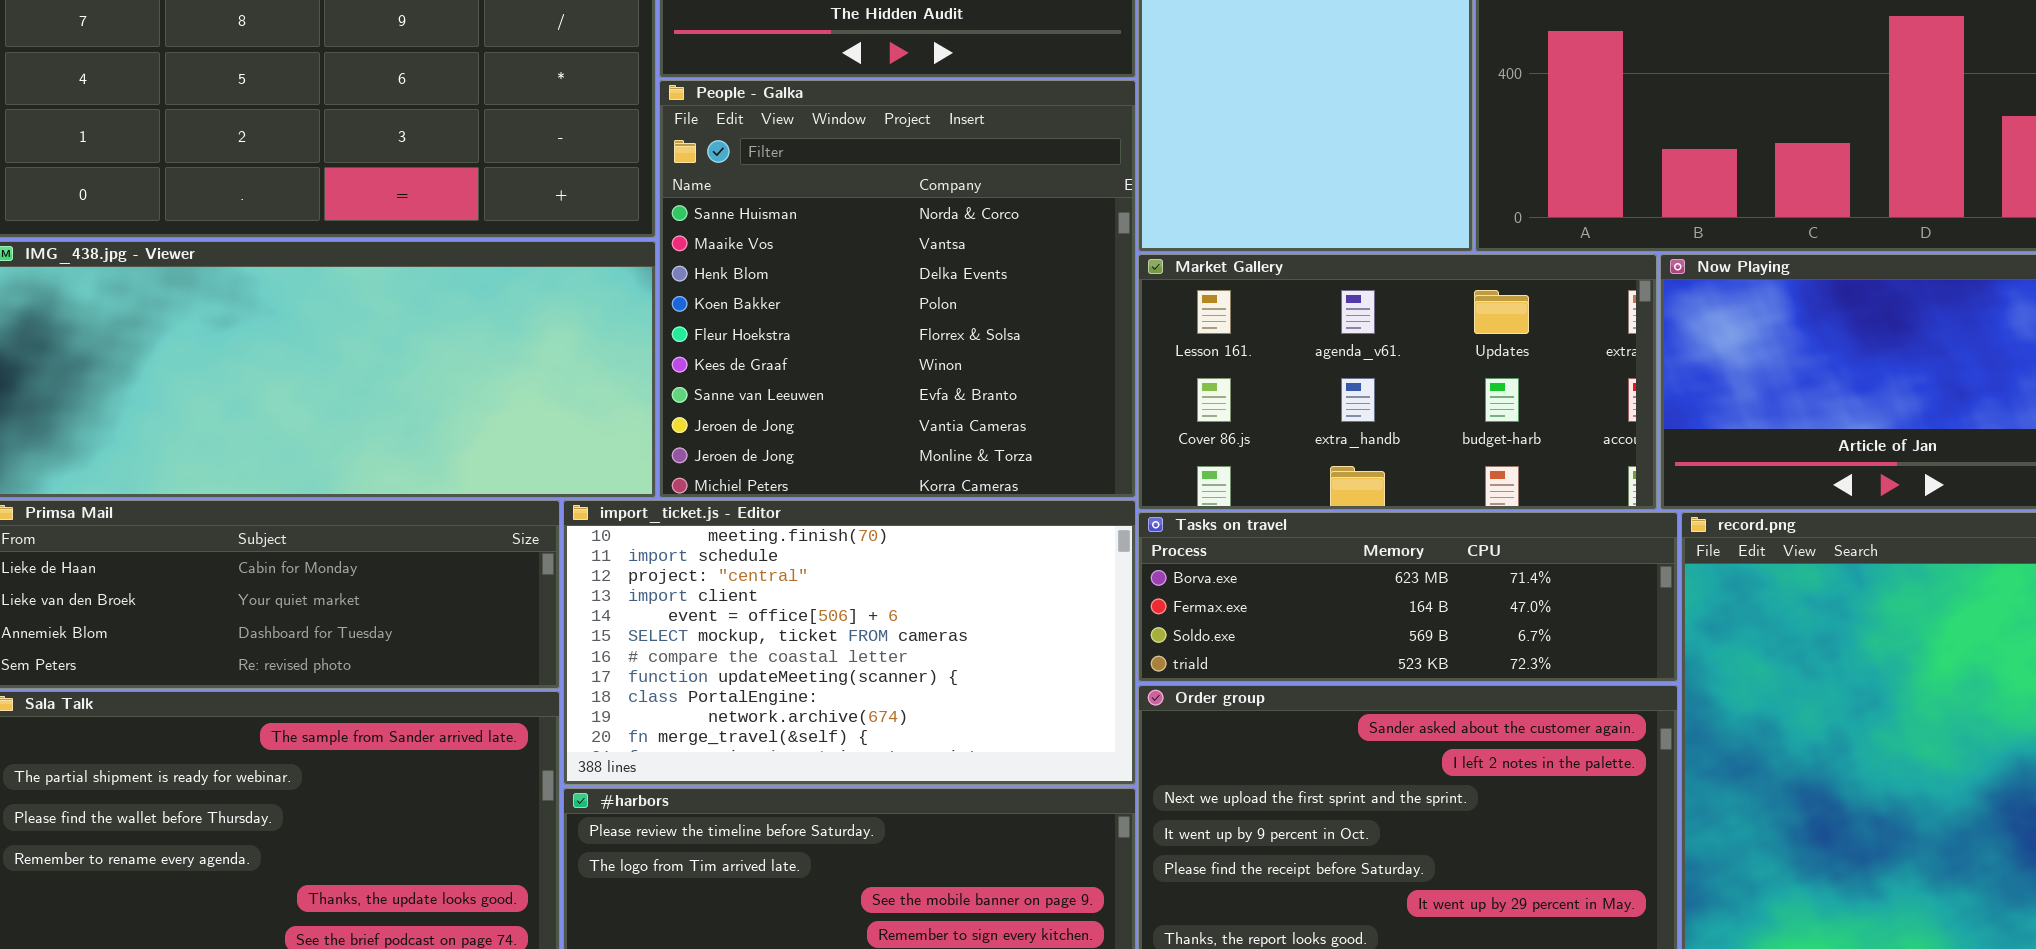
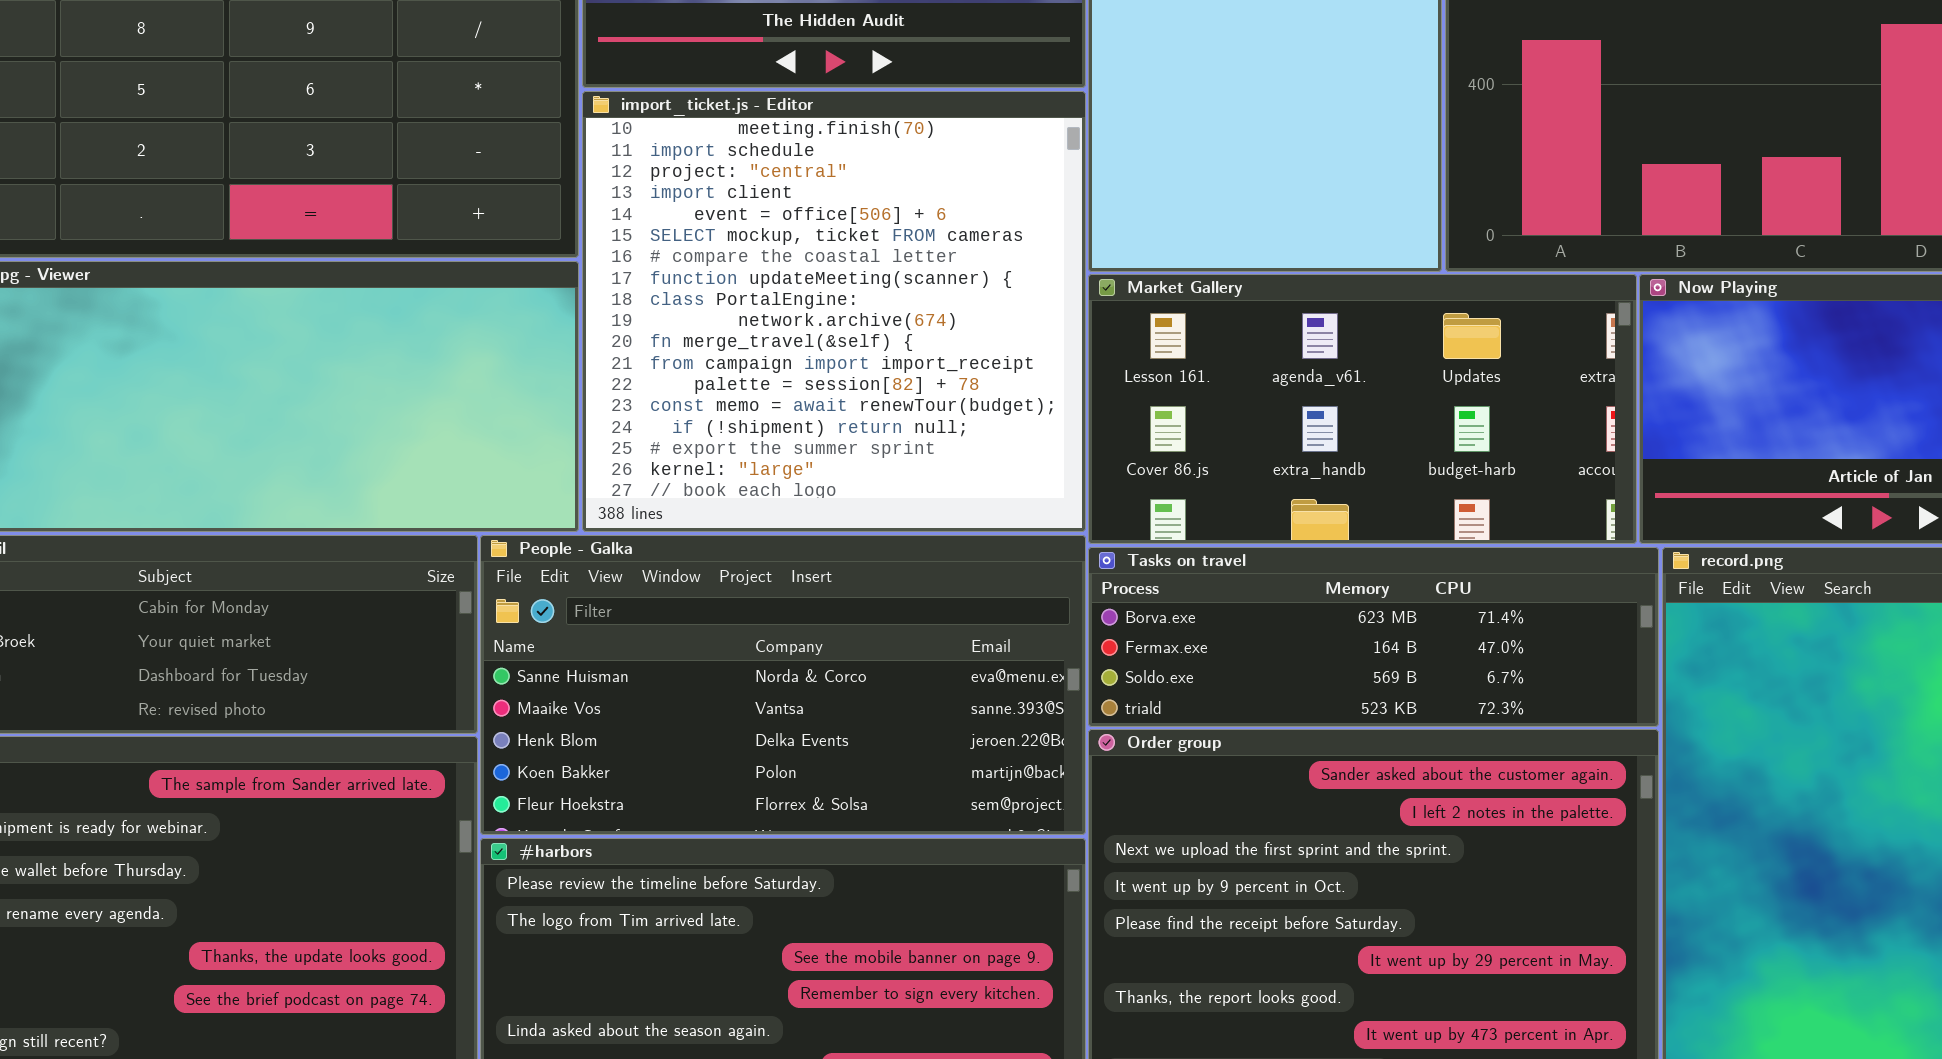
People - Galka: [659,80,1136,498] -> [480,535,1086,835], moved, resized
import_ticket.js - Editor: [563,500,1136,785] -> [582,91,1086,532], moved, resized

